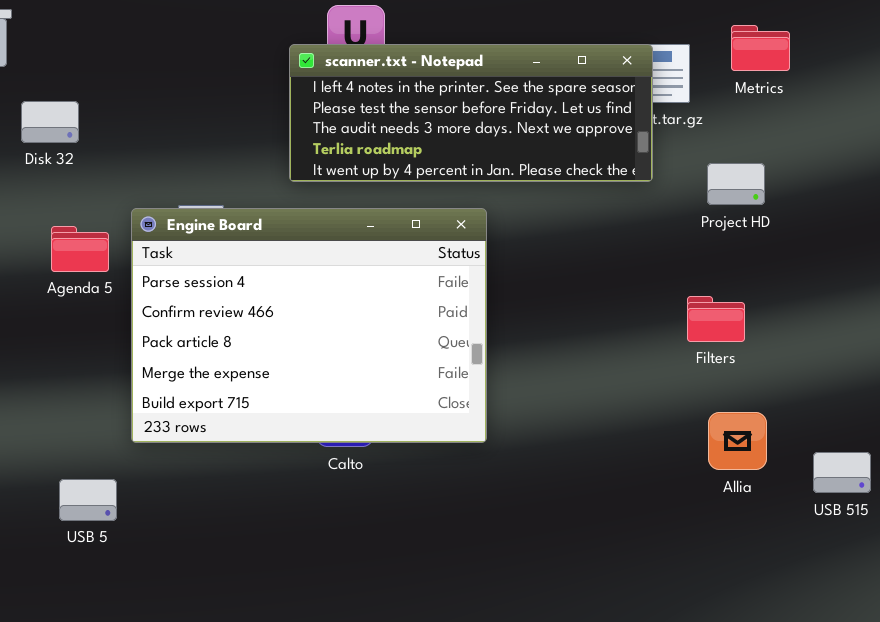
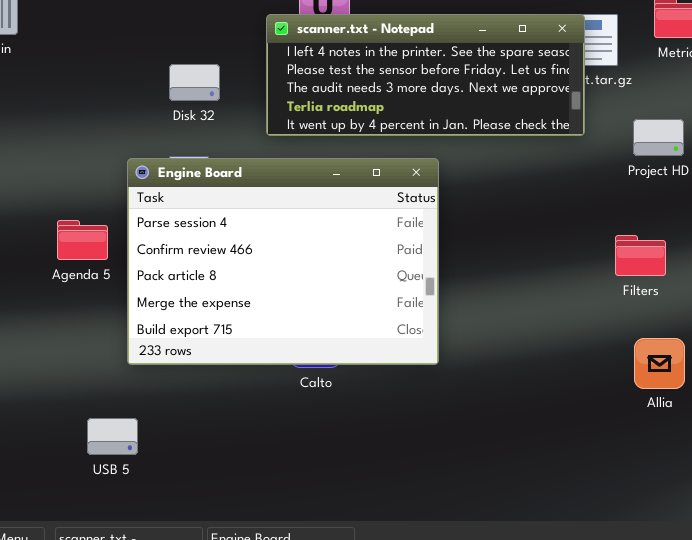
Disk 32: [21,101,79,143] -> [169,64,220,101], moved
Agenda 5: [51,226,109,272] -> [57,220,108,260], moved
USB 5: [59,479,117,521] -> [87,418,138,455], moved

